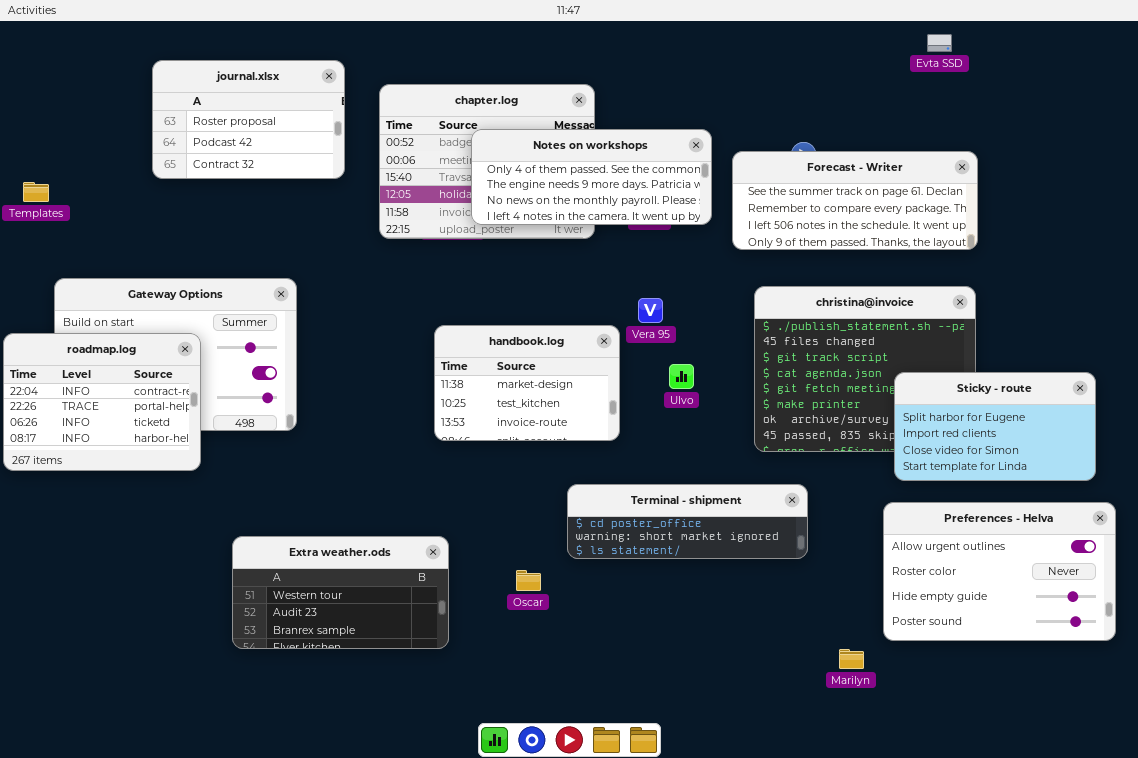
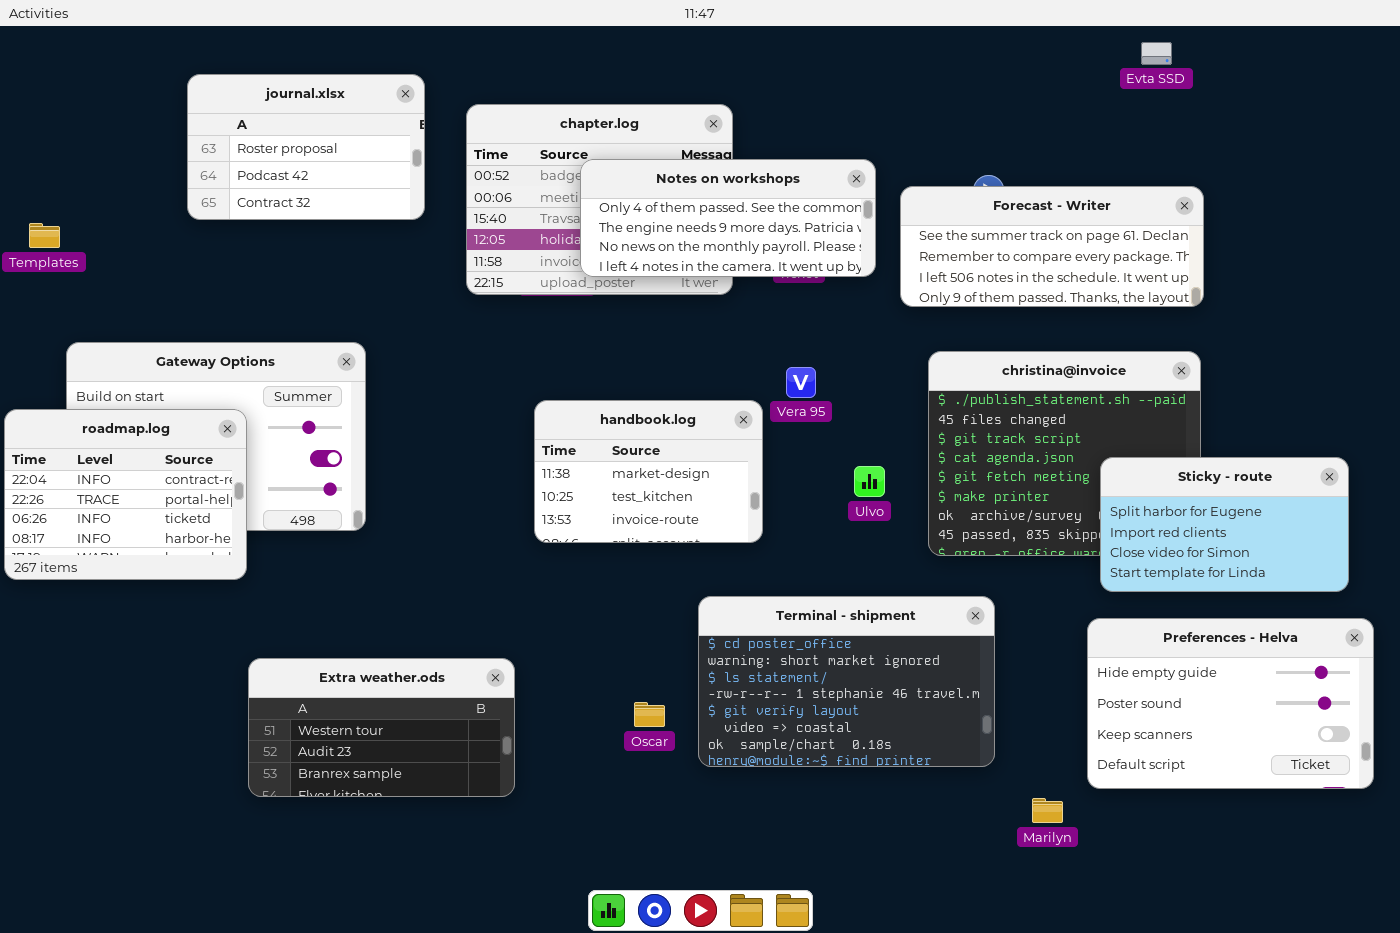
Ulvo: [669,364,694,389] -> [854,466,885,497], moved
Terminal - shipment: [567,484,808,559] -> [698,596,995,767], resized
Preferences - Helva: [883,502,1116,641] -> [1087,618,1374,789], scrolled down 2 rows
Extra weather.ods: [232,536,449,649] -> [248,658,515,797], moved

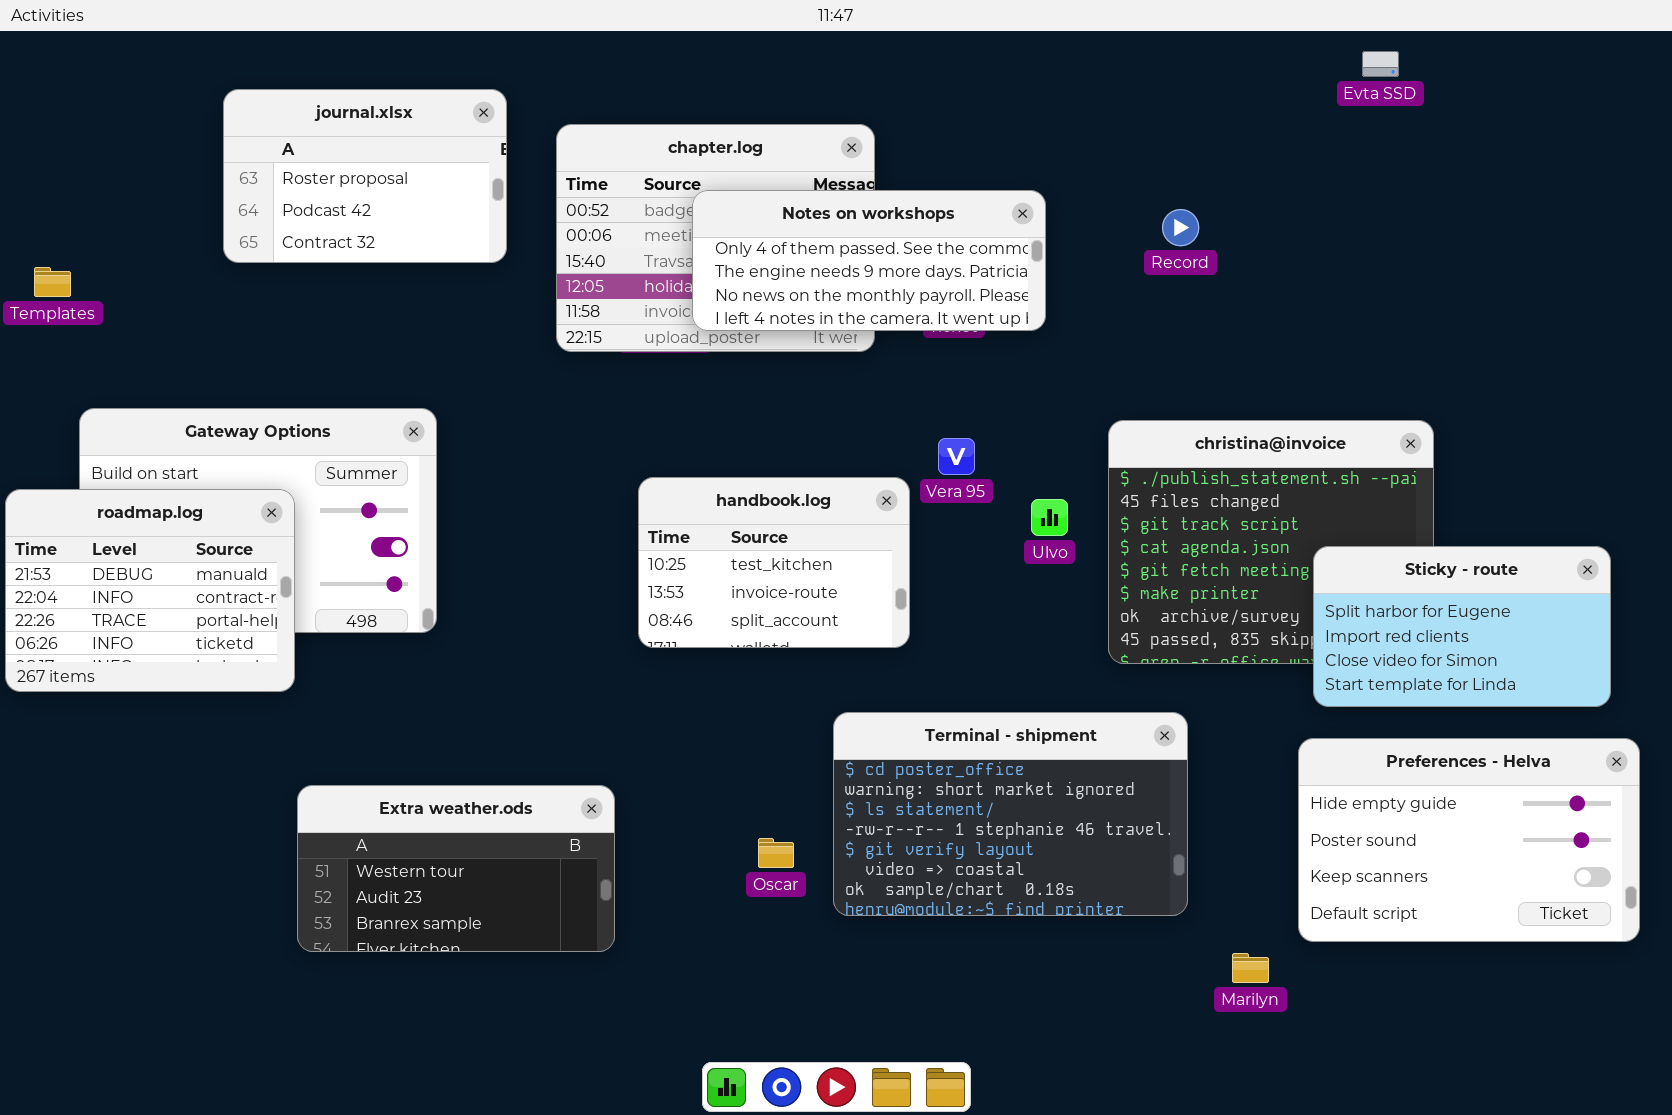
Forecast - Writer: [900,186,1204,307] -> none, closed
handbook.log: [534,400,763,543] -> [638,477,910,648], scrolled down 1 row
roadmap.log: [4,409,247,580] -> [5,489,295,692], scrolled up 1 row
Ulvo: [854,466,885,497] -> [1031,499,1068,536], moved

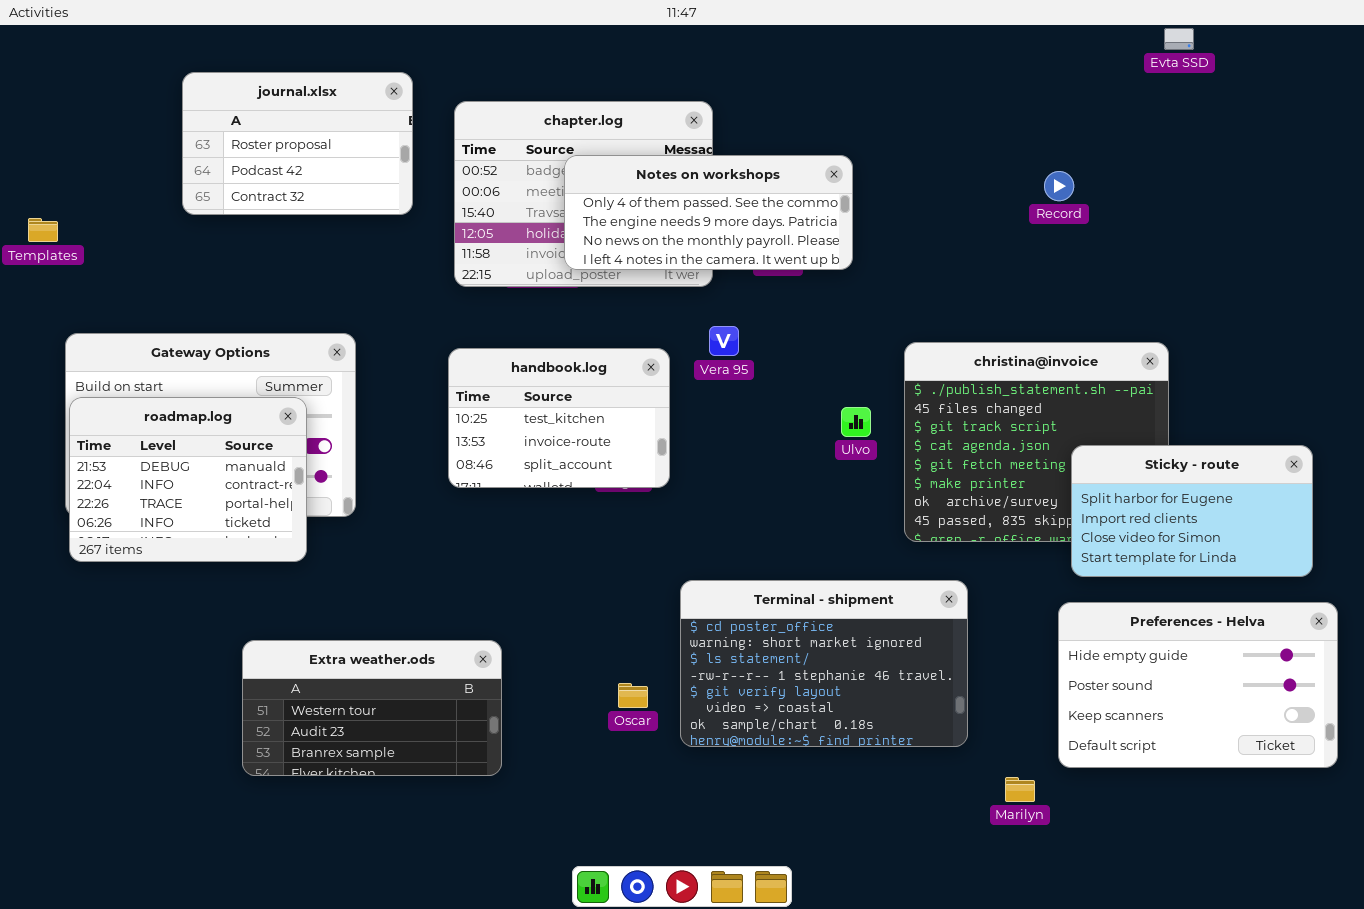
Evta SSD: [1362,51,1399,77] -> [1164,28,1194,50], moved
Record: [1162,209,1199,246] -> [1044,171,1074,201], moved
Vera 95: [938,438,975,475] -> [709,326,739,356], moved
handbook.log: [638,477,910,648] -> [448,348,670,488], moved
roadmap.log: [5,489,295,692] -> [69,397,307,562], moved

